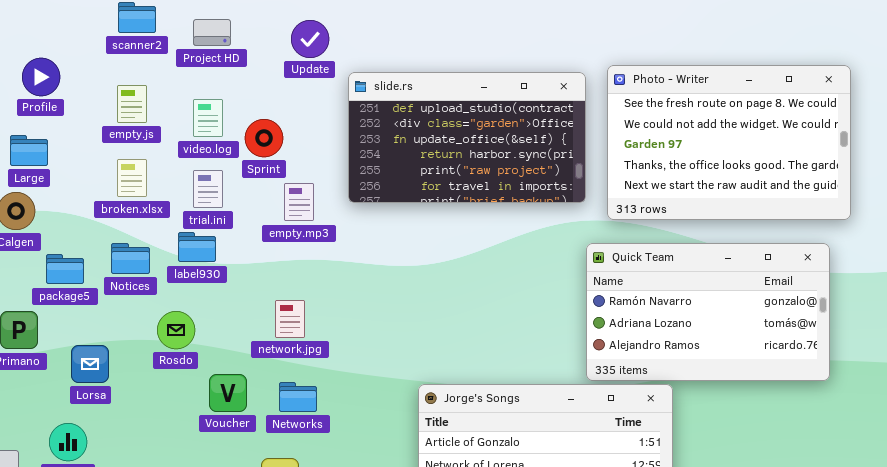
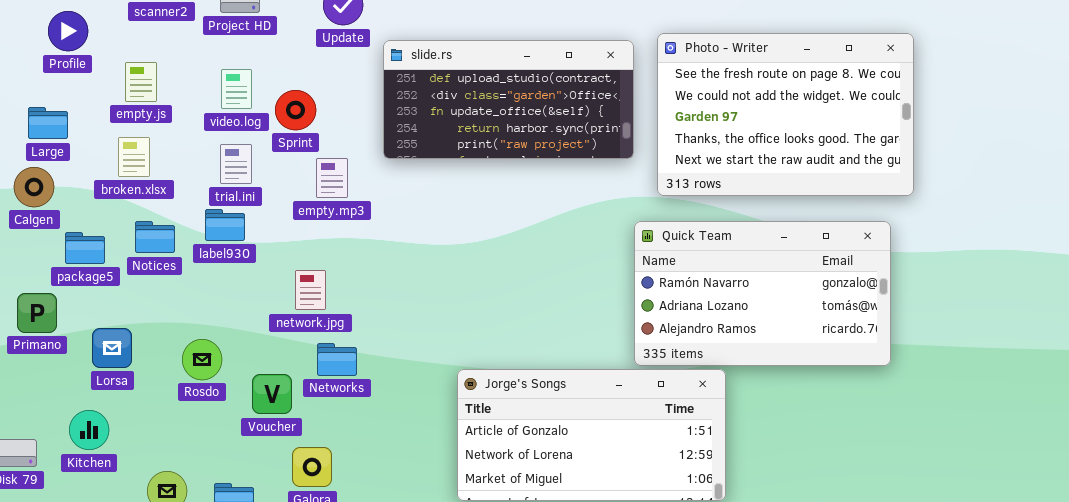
Profile: [22,58,60,96] -> [48,11,88,51], moved
slide.rs: [348,72,586,203] -> [383,40,634,159], resized
empty.js: [117,85,147,123] -> [125,62,157,102], moved
broken.xlsx: [117,159,147,197] -> [118,137,150,177], moved
network.jpg: [275,300,305,338] -> [295,270,326,310], moved
Rosdo: [157,311,195,349] -> [182,339,222,380], moved
Voucher: [209,374,247,412] -> [252,374,292,414], moved
Networks: [279,382,317,412] -> [317,343,357,376], moved

